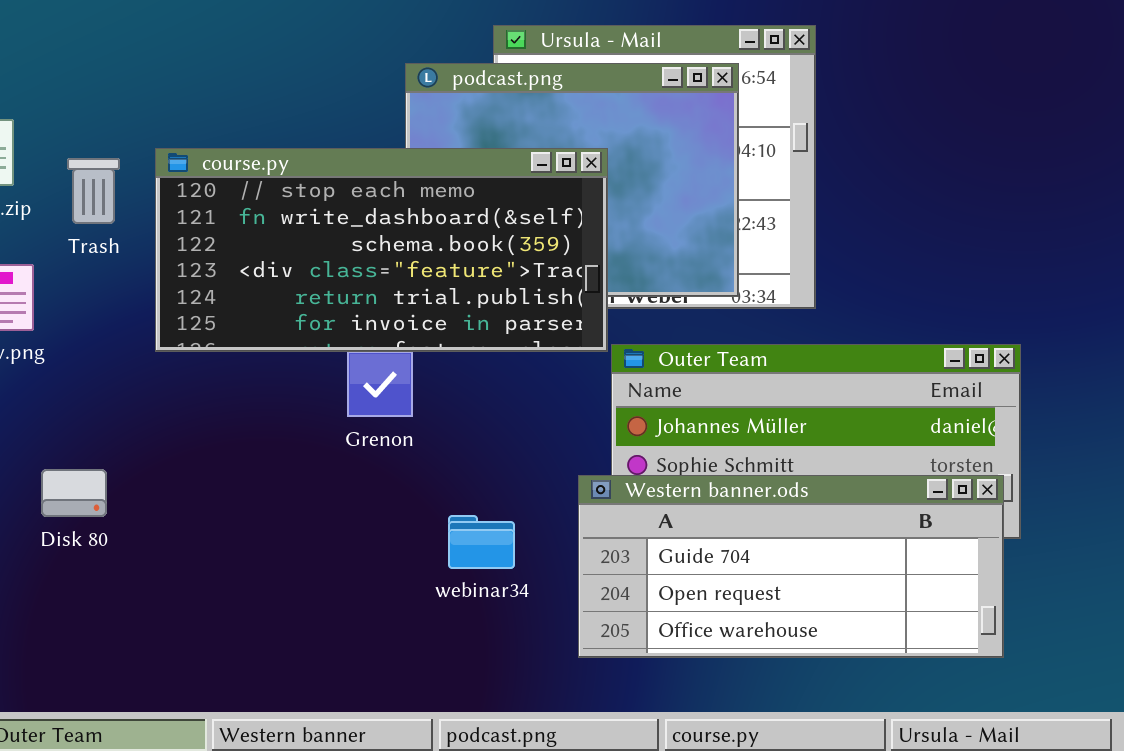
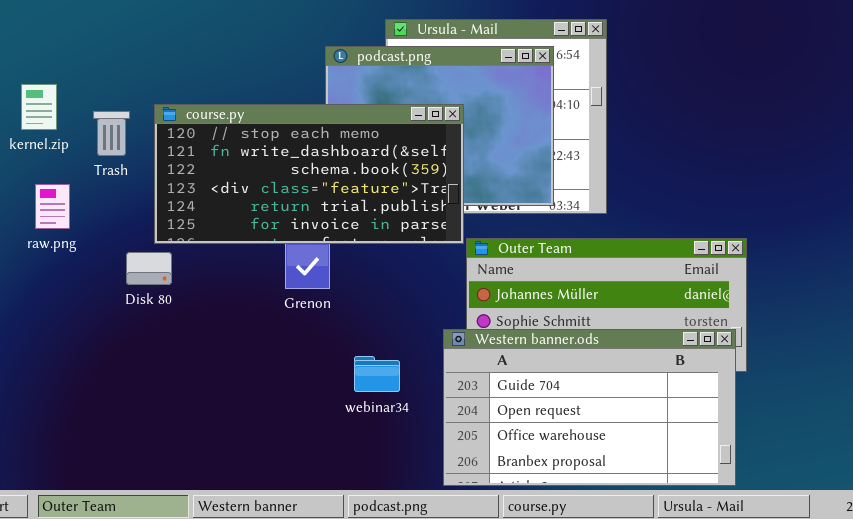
Disk 80: [41,469,107,517] -> [126,252,172,285], moved
Western banner.ods: [578,475,1004,658] -> [443,329,736,486], resized

